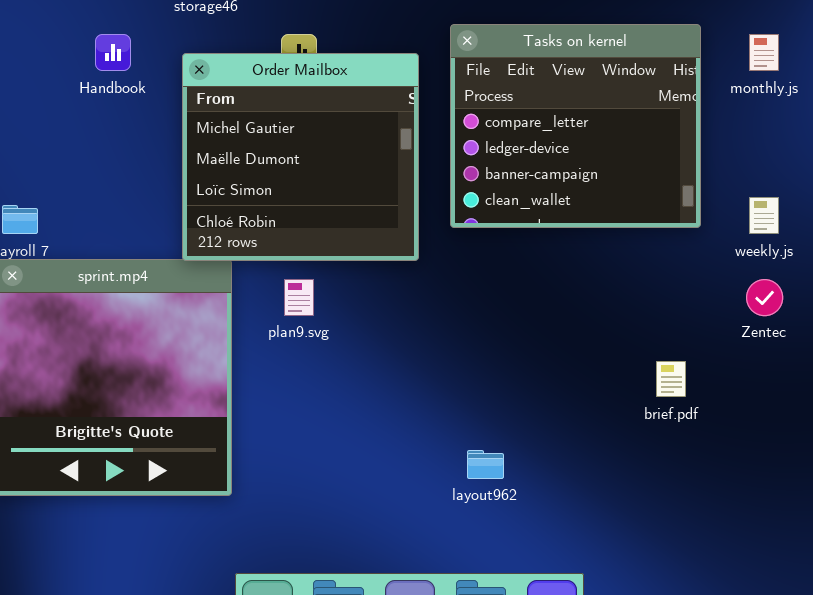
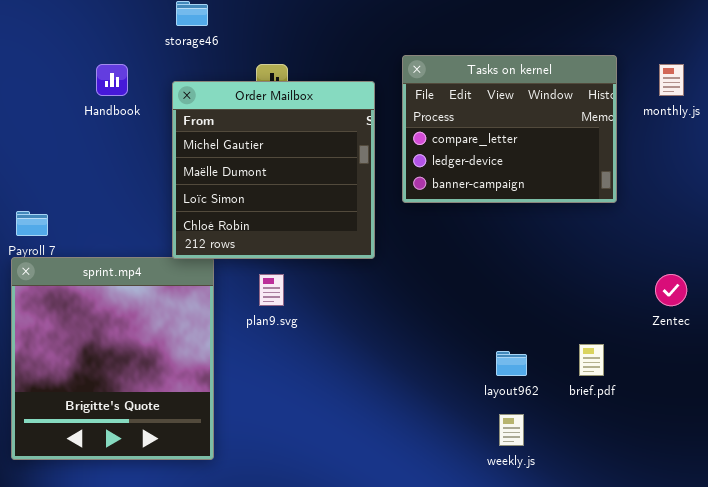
Tasks on kernel: [450,24,701,228] -> [402,55,617,203], resized
weekly.js: [749,197,779,234] -> [499,414,524,446], moved
layout962: [467,450,504,479] -> [496,351,527,376], moved

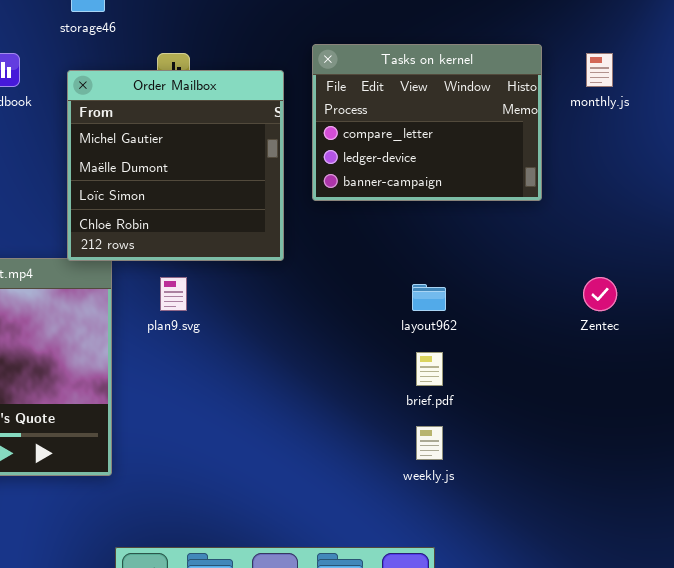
brief.pdf: [579,344,604,376] -> [416,352,443,386], moved
layout962: [496,351,527,376] -> [412,284,446,311], moved

